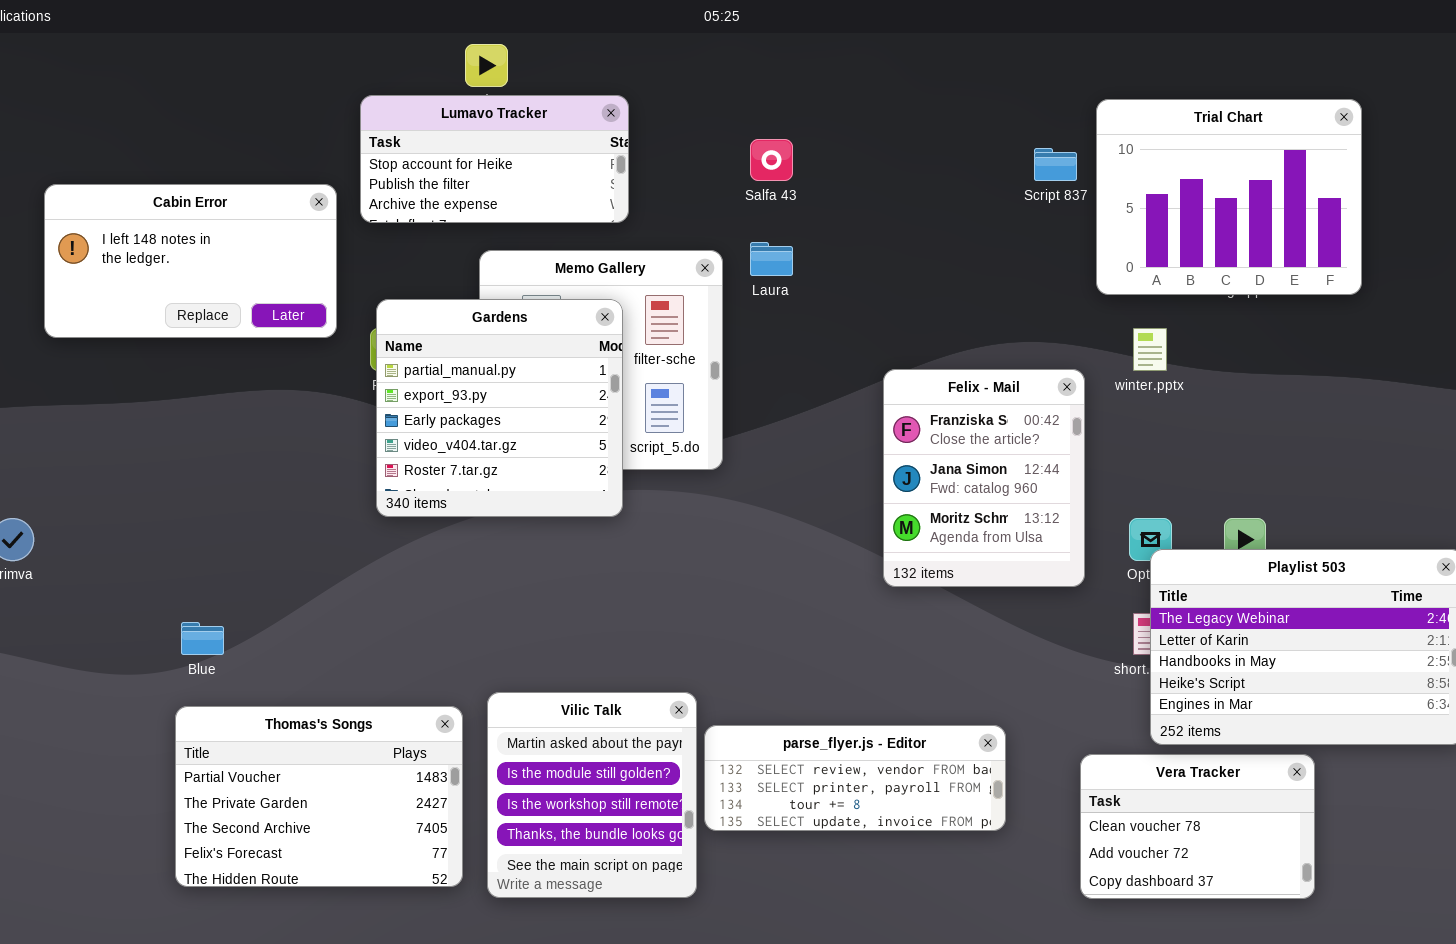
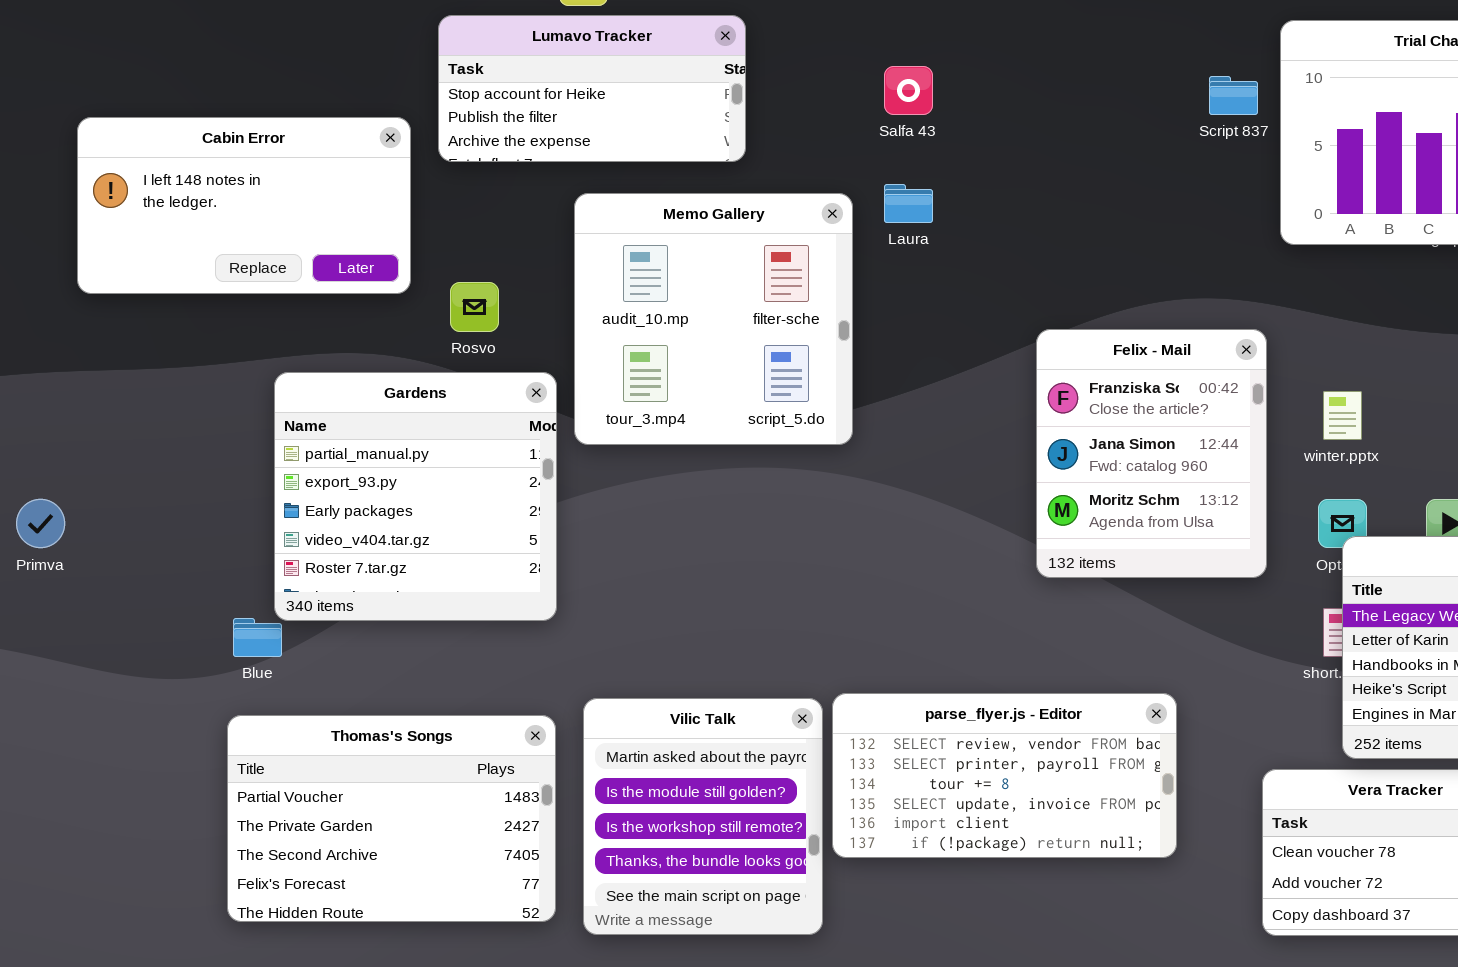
Gardens: [376,299,623,517] -> [274,372,557,621], moved
winter.pptx: [1133,328,1167,371] -> [1323,391,1362,440], moved
parse_flyer.js - Editor: [704,725,1006,831] -> [832,693,1177,858], resized

